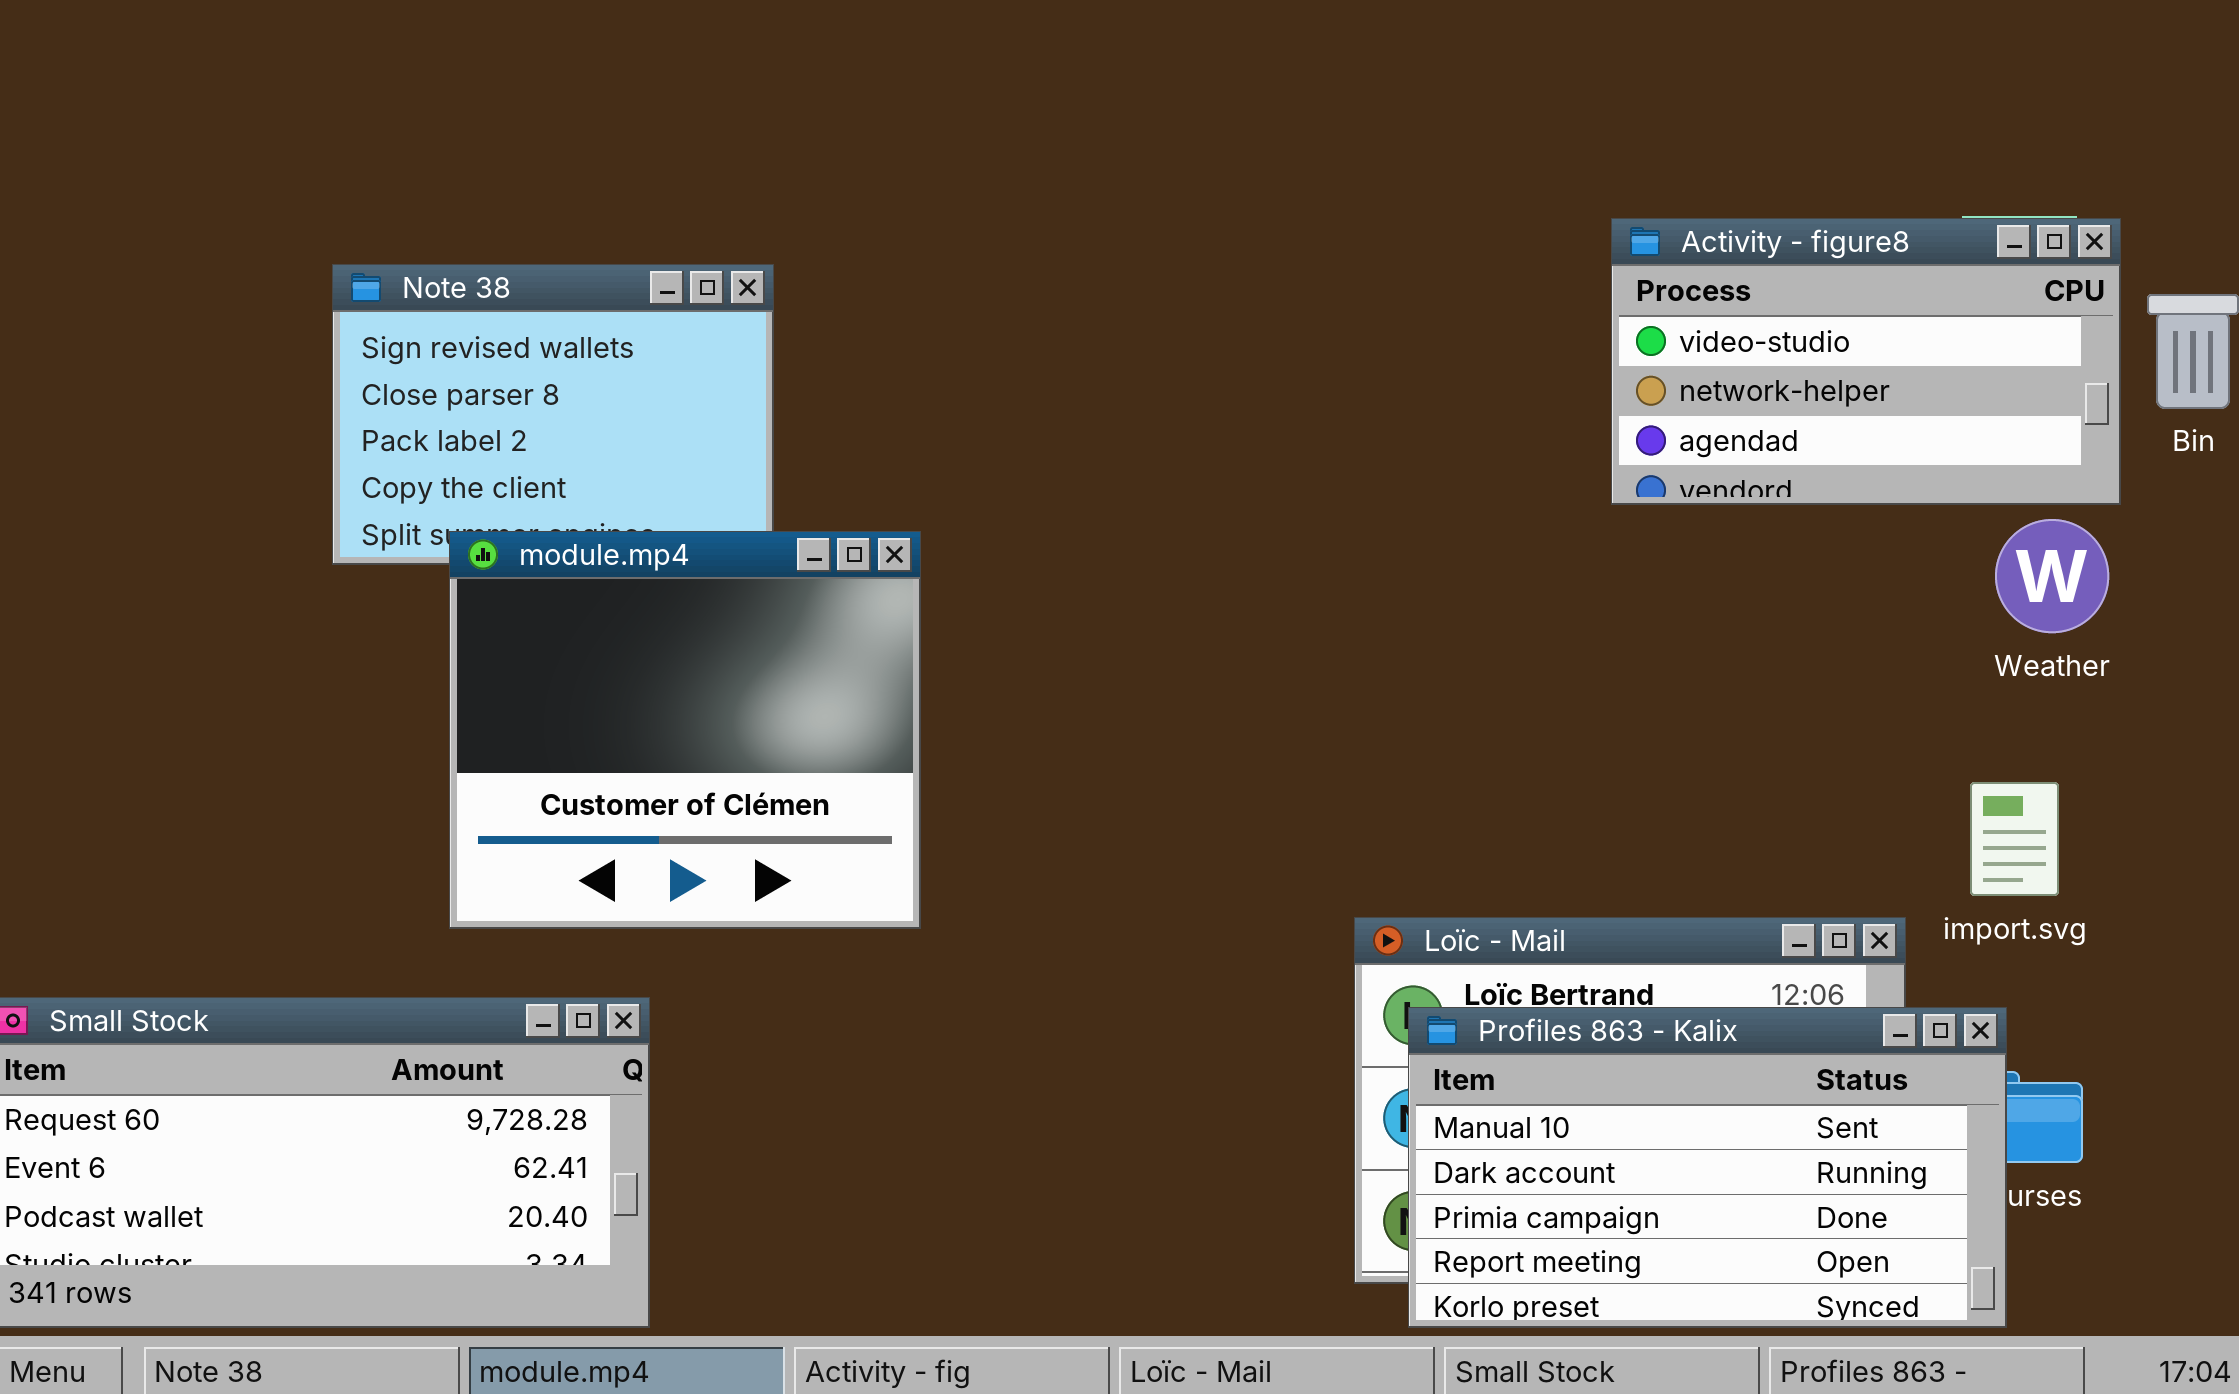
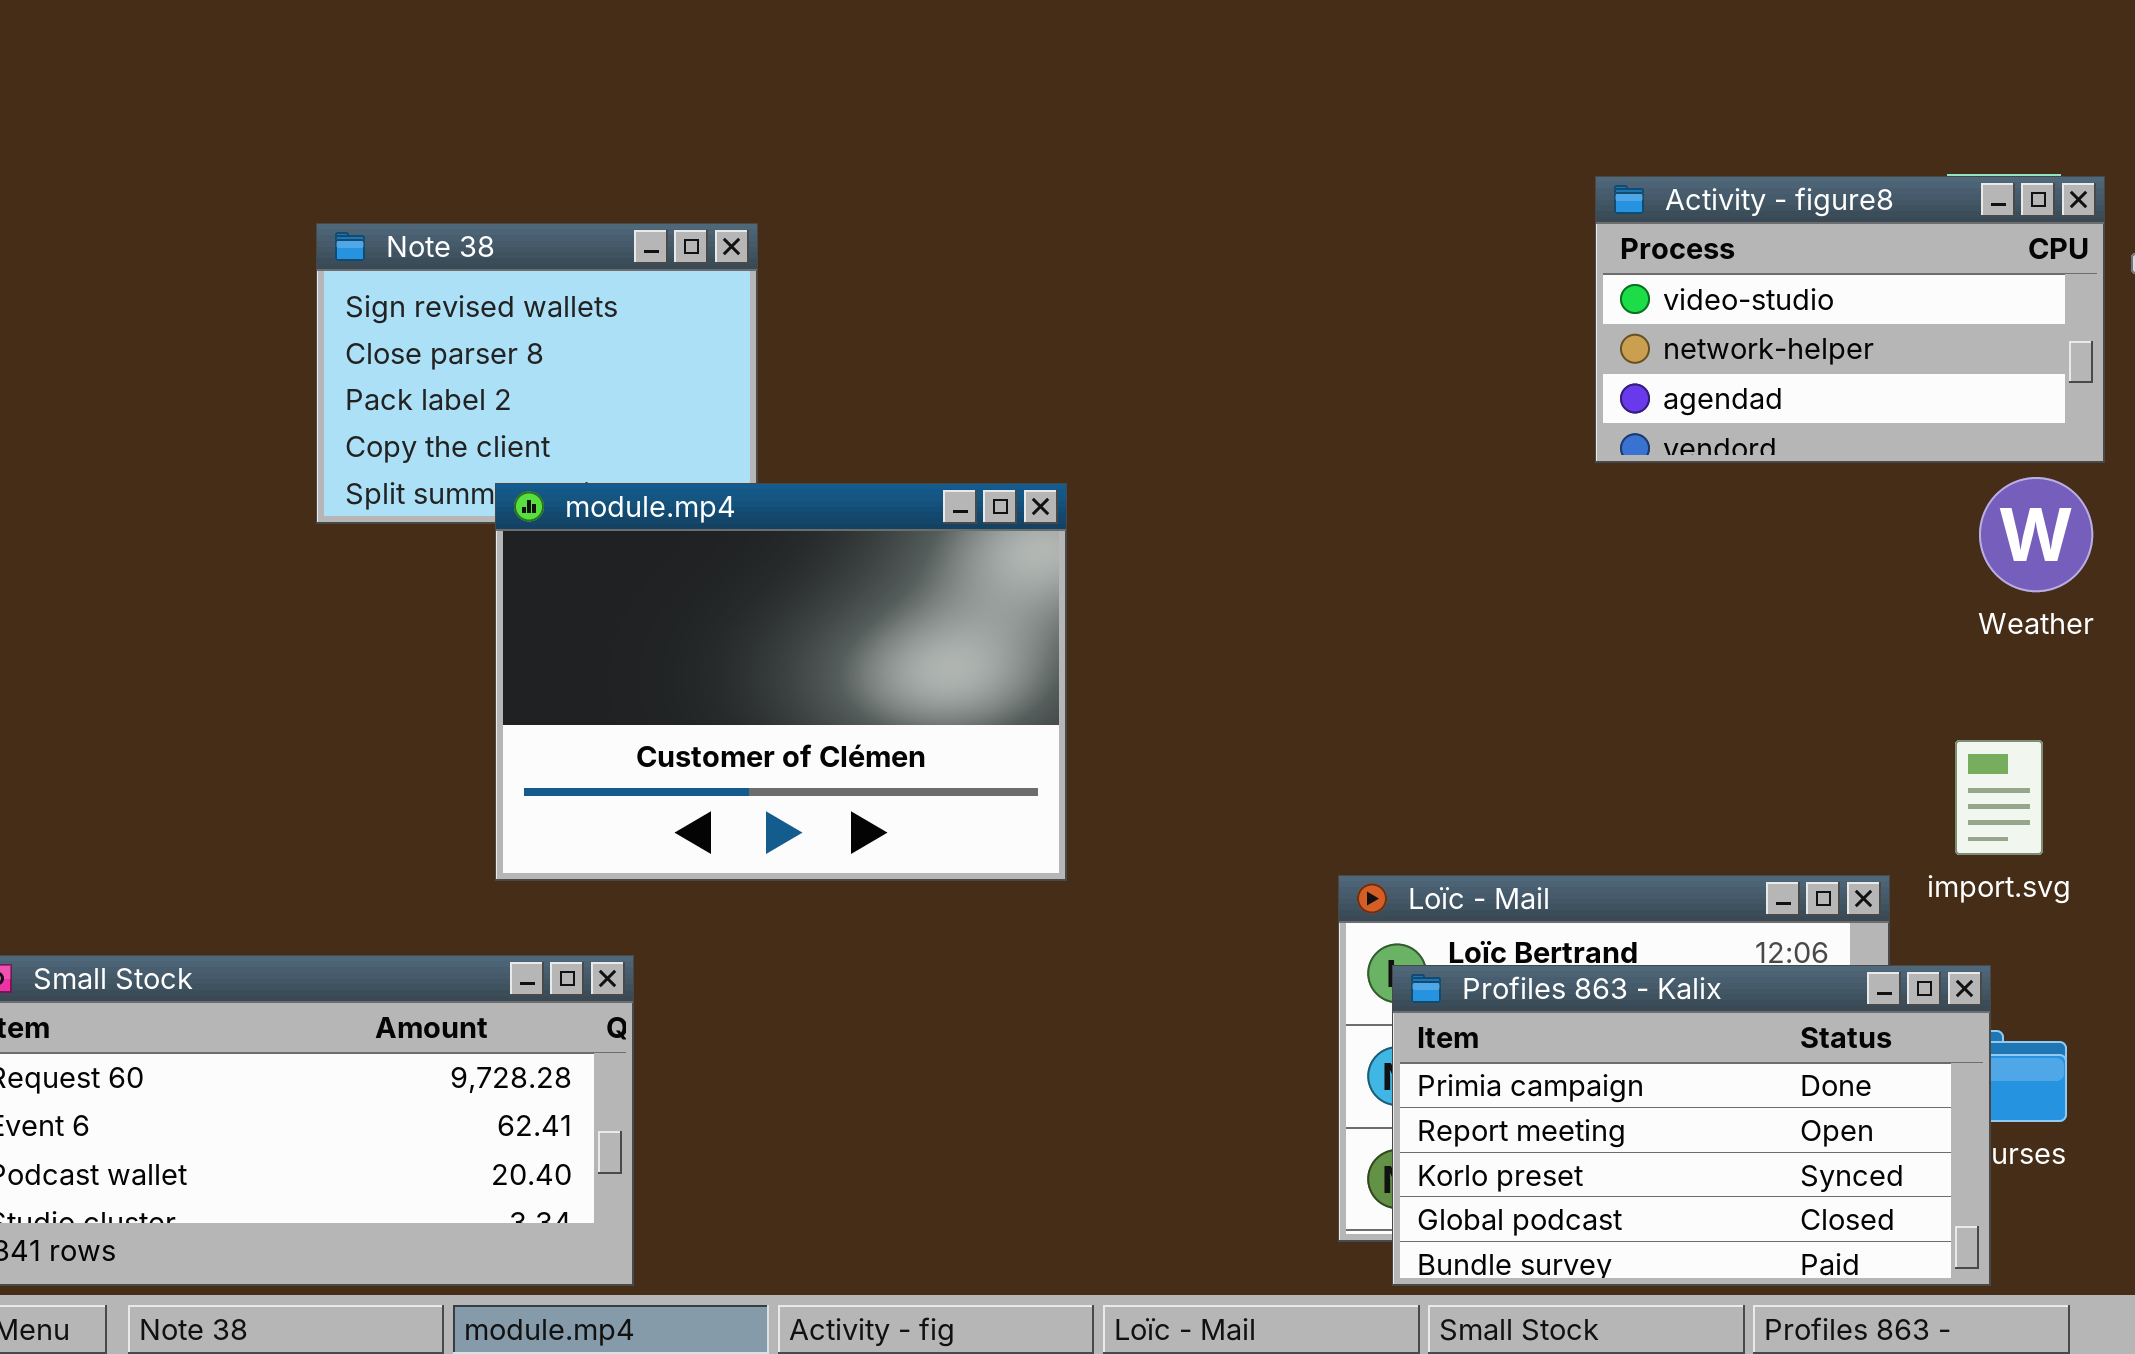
module.mp4: [449,531,921,929] -> [495,483,1067,881], moved, resized
Profiles 863 - Kalix: [1408,1007,2007,1328] -> [1392,965,1991,1286], scrolled down 2 rows

